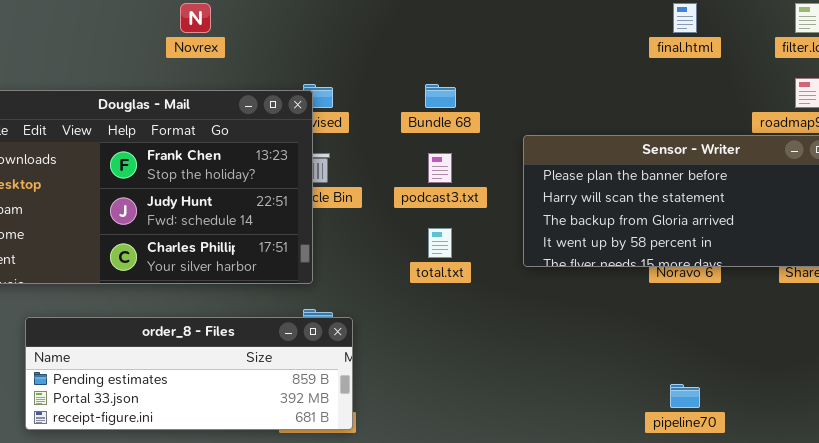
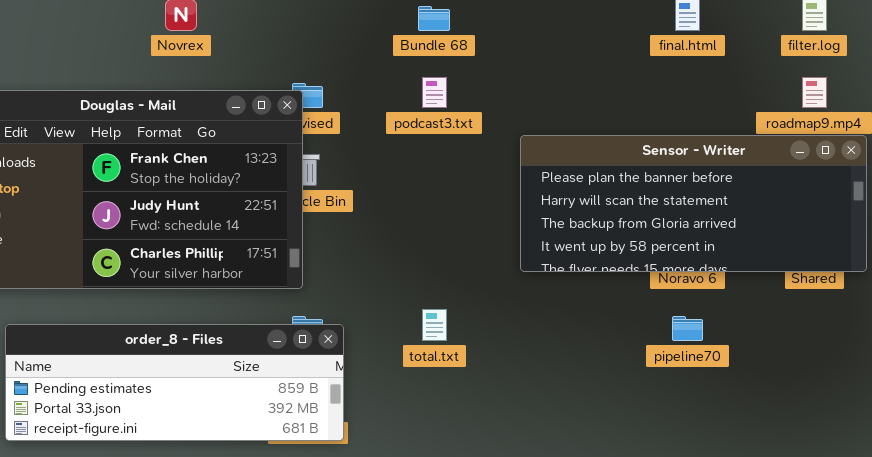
Bundle 68: [425,84,456,108] -> [418,6,450,31], moved
podcast3.txt: [428,153,452,183] -> [422,77,447,108], moved
total.txt: [428,228,452,258] -> [422,309,447,341], moved
pipeline70: [670,384,700,408] -> [672,316,703,341], moved

